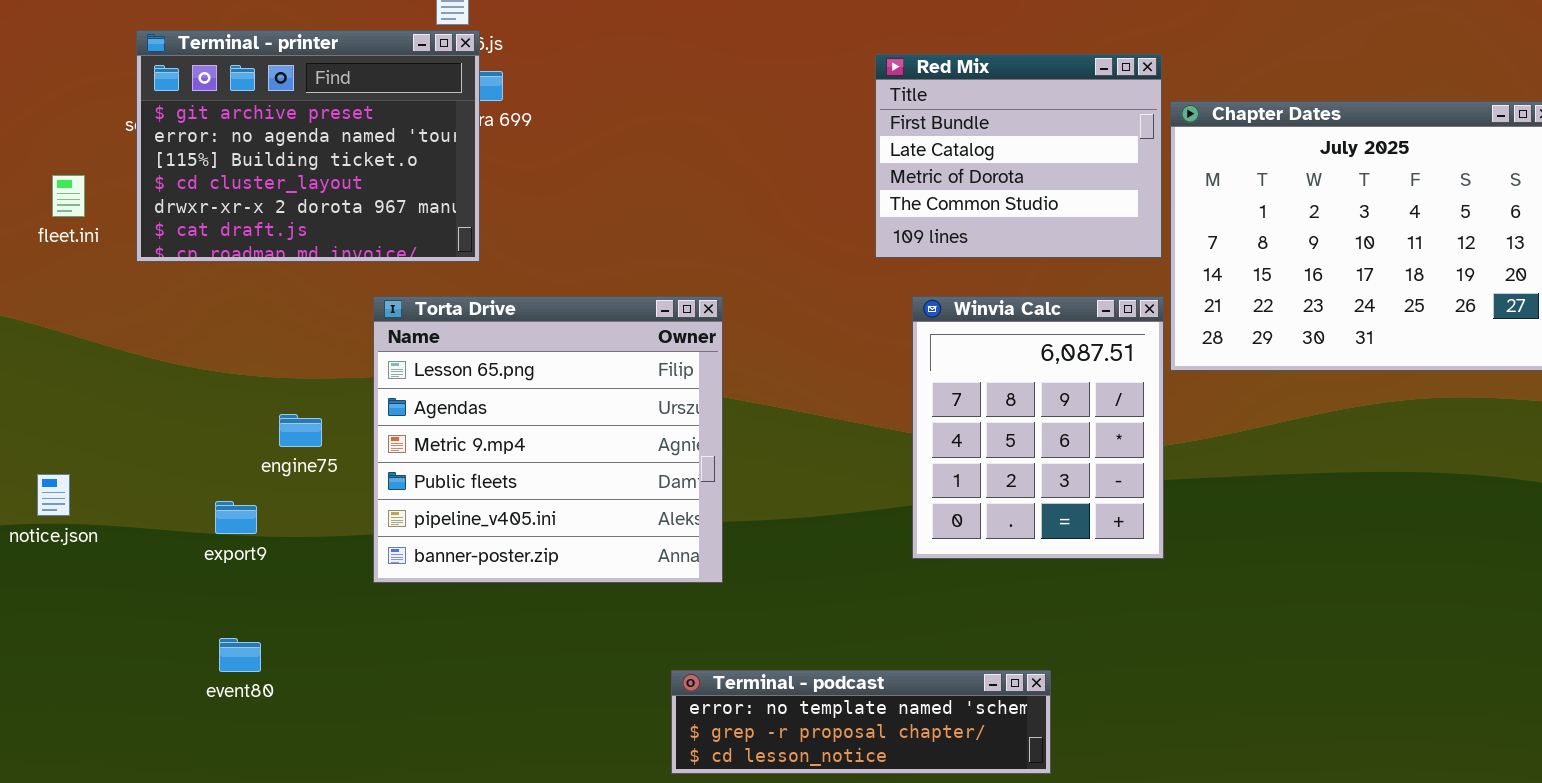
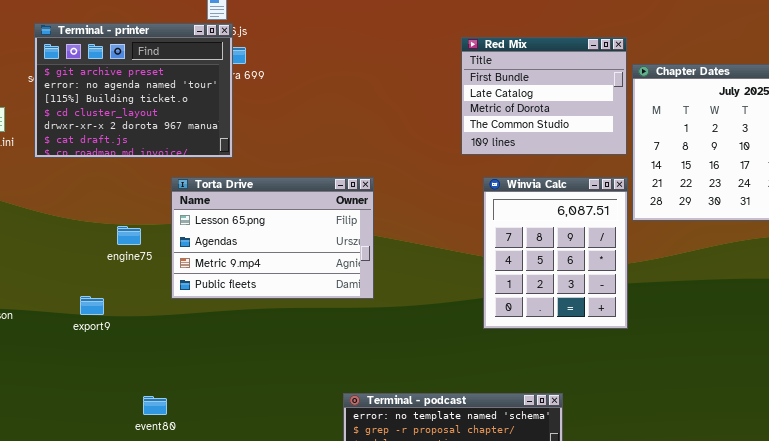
Torta Drive: [373,296,723,583] -> [171,177,374,299], resized
engine75: [279,414,322,447] -> [117,226,141,245], moved
event80: [219,638,261,672] -> [143,396,167,415], moved

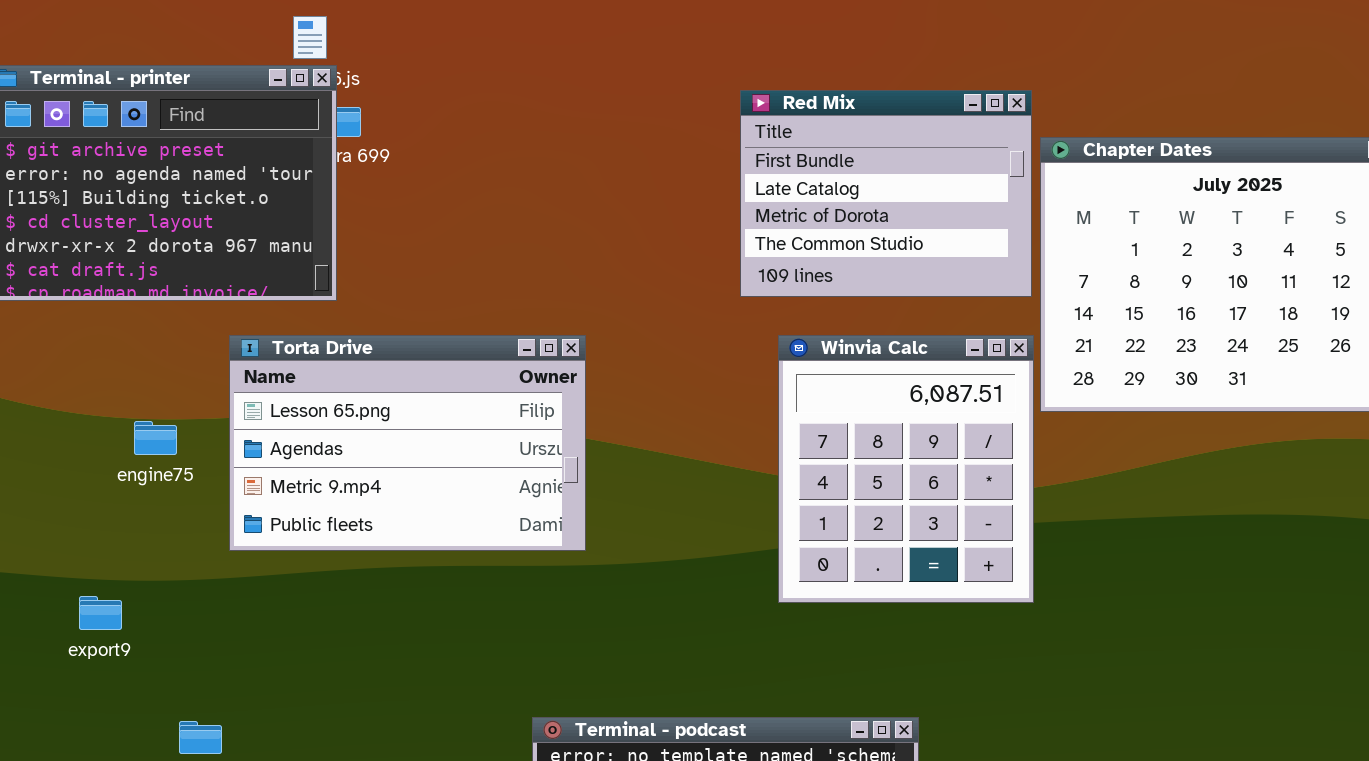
export9: [80,296,104,315] -> [79,596,122,630], moved

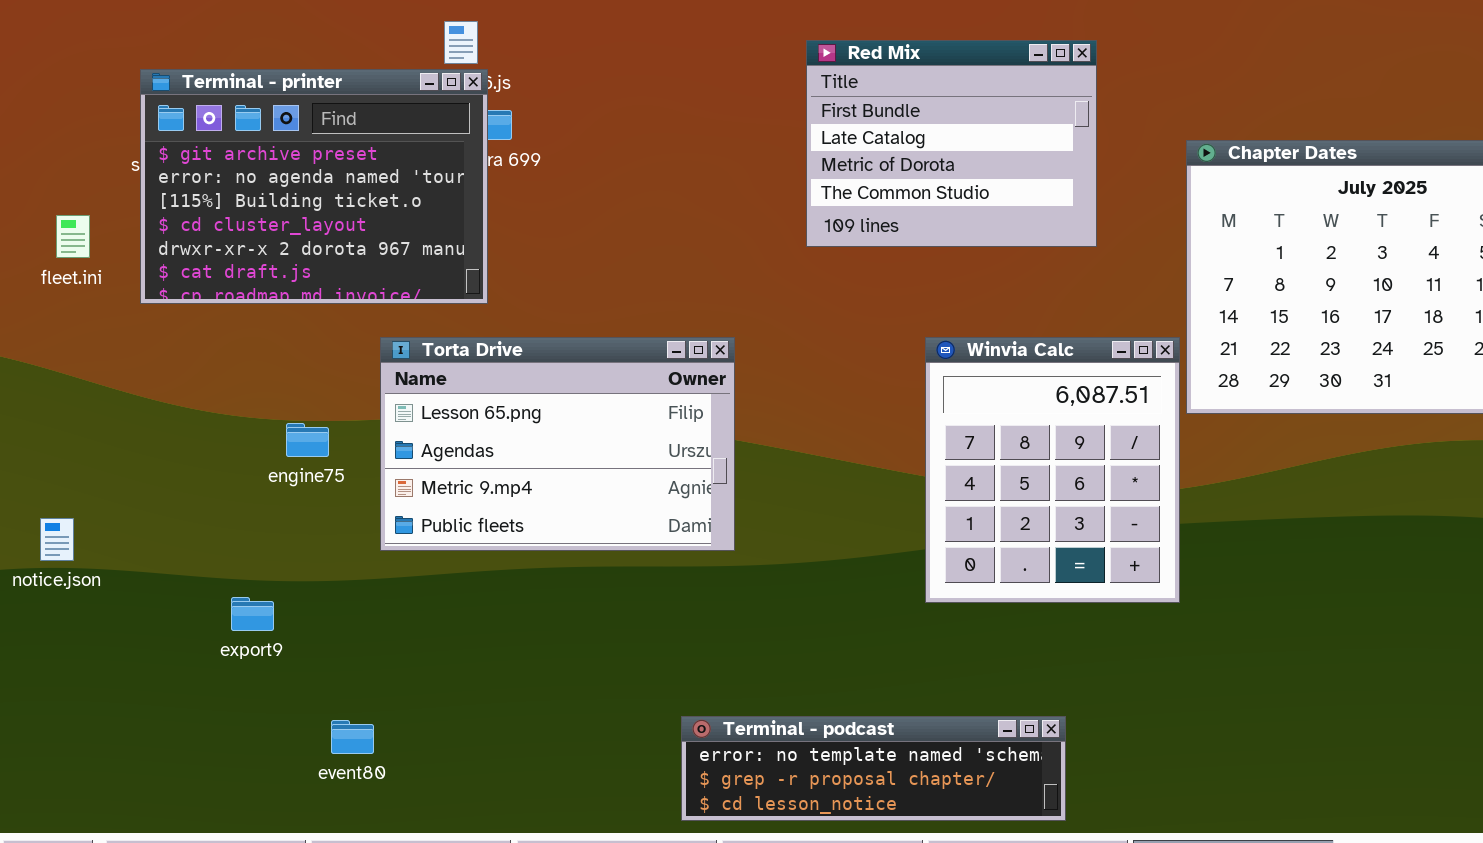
Red Mix: [740,90,1032,297] -> [806,40,1097,247], moved

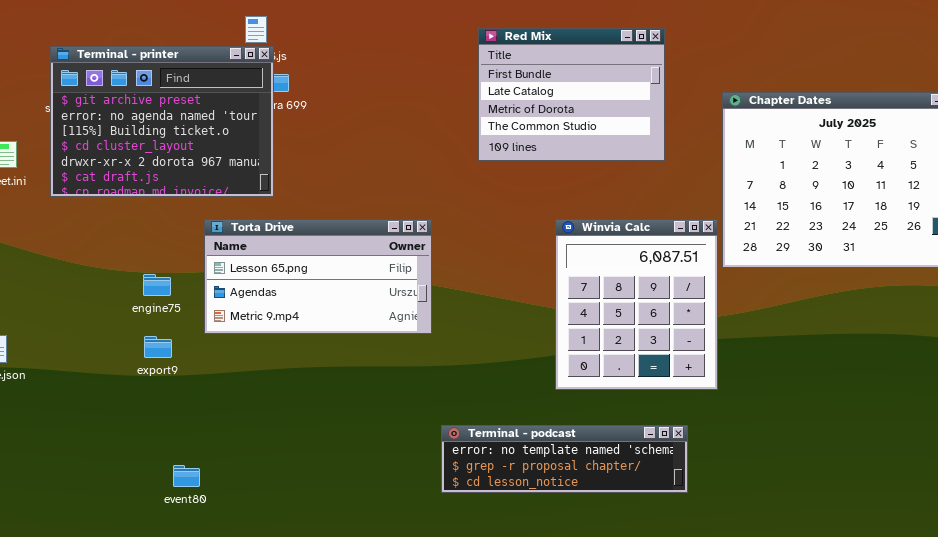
Torta Drive: [380,337,735,551] -> [204,219,432,334], resized
export9: [231,597,274,631] -> [144,336,172,358], moved
Terminal - podcast: [681,716,1066,821] -> [441,425,688,493], moved

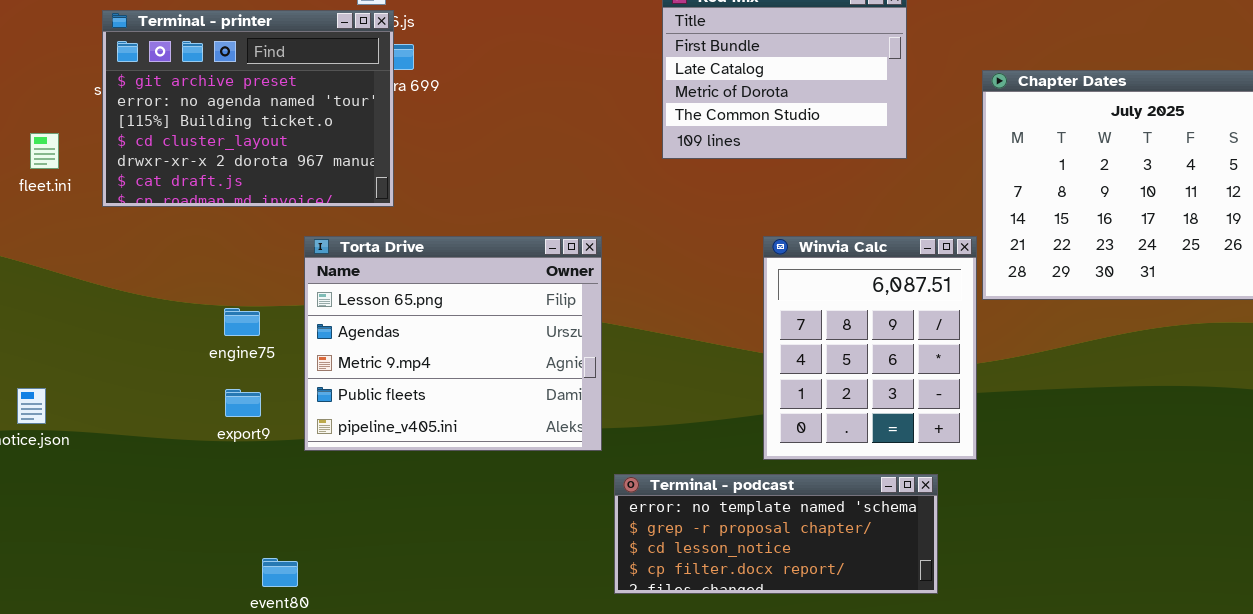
Torta Drive: [204,219,432,334] -> [304,236,602,451], resized
Terminal - podcast: [441,425,688,493] -> [614,474,938,594], resized

